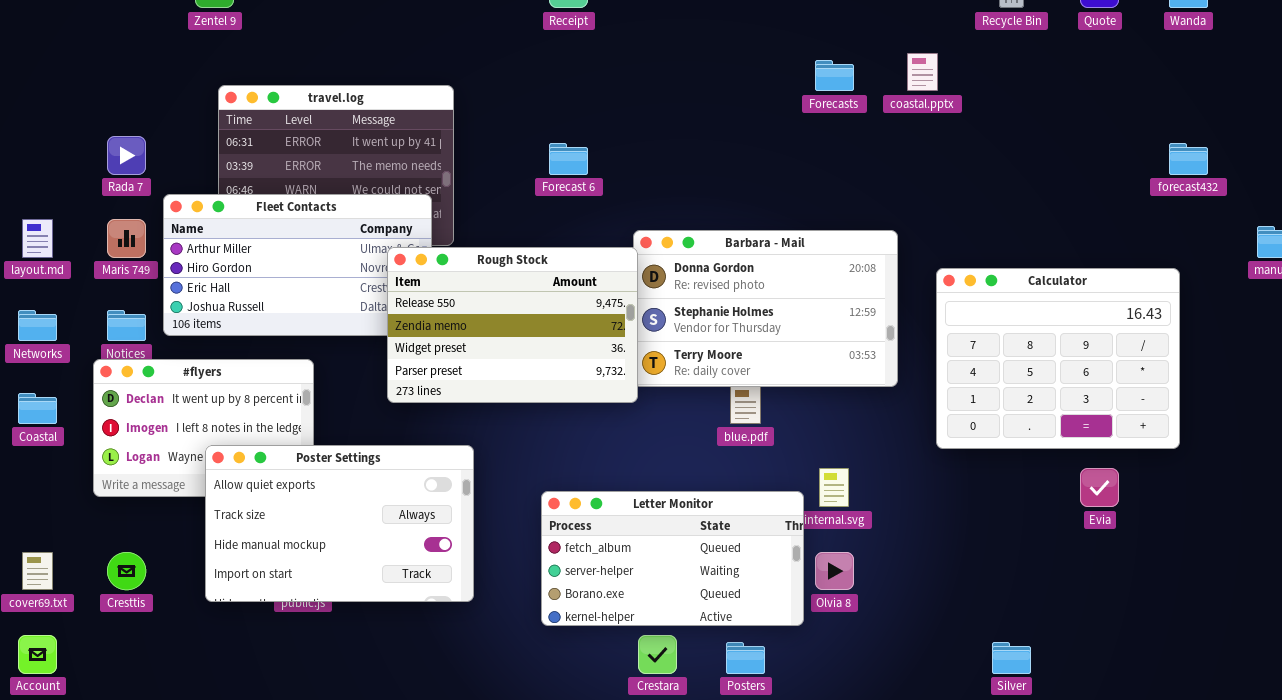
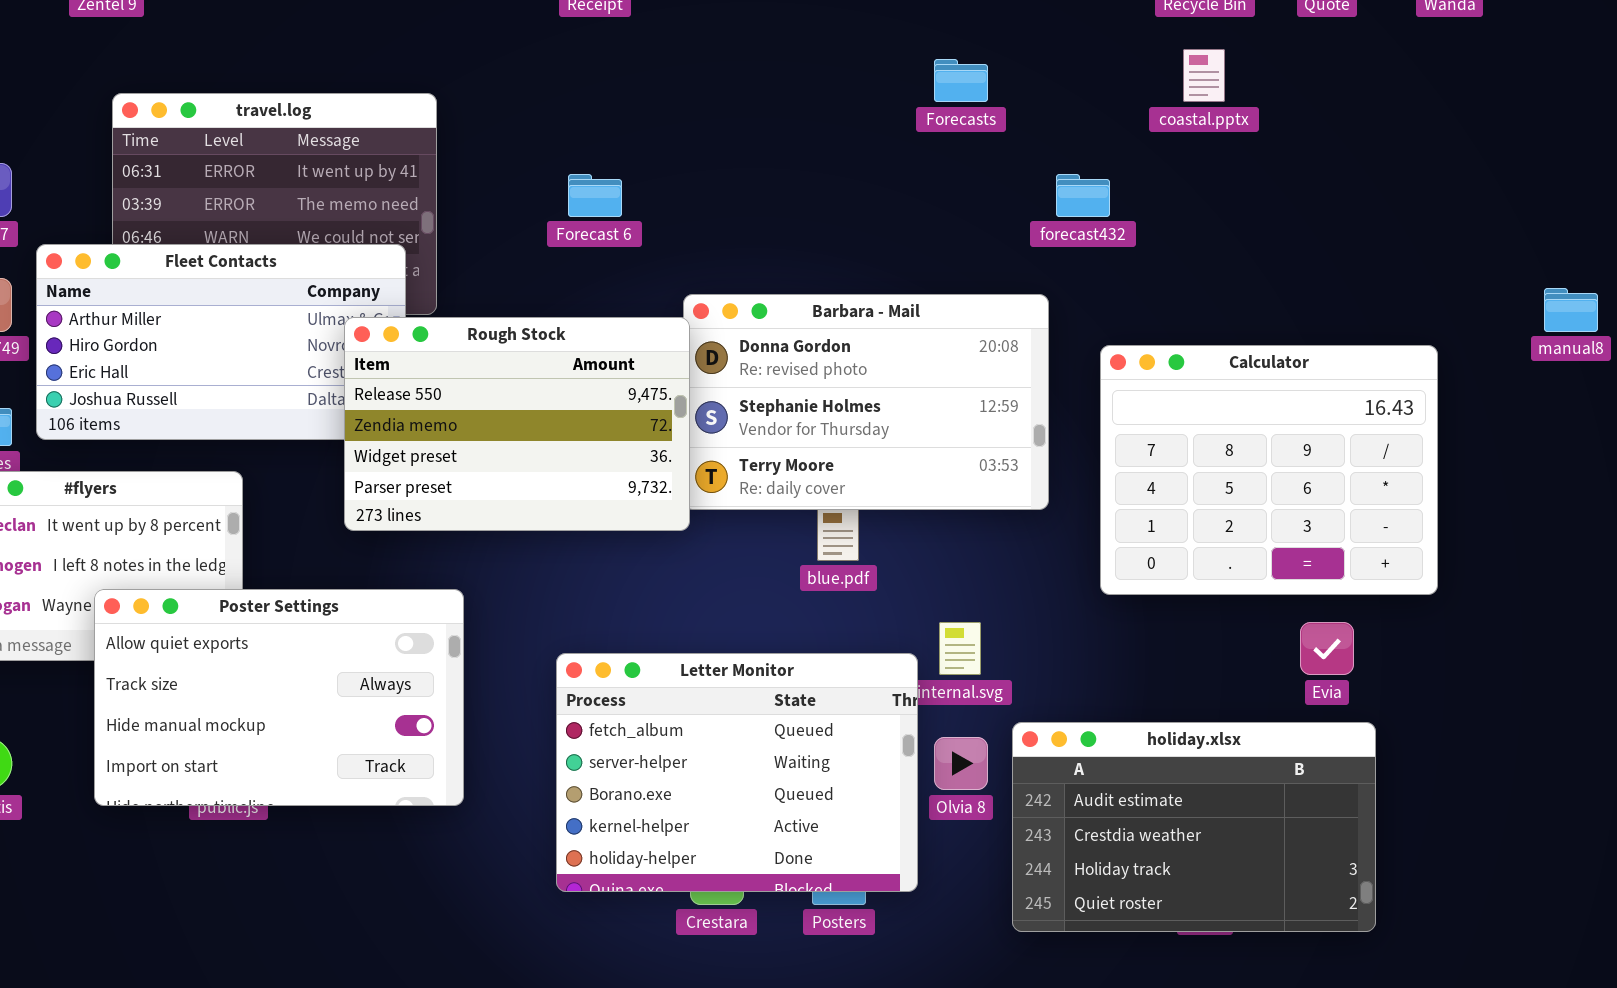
coastal.pptx: [907,53,938,91] -> [1183,49,1225,102], moved
forecast432: [1169,143,1208,175] -> [1056,174,1110,217], moved
Letter Monitor: [541,491,804,626] -> [556,653,918,892], resized
holiday.xlsx: none -> [1012,722,1376,932], opened

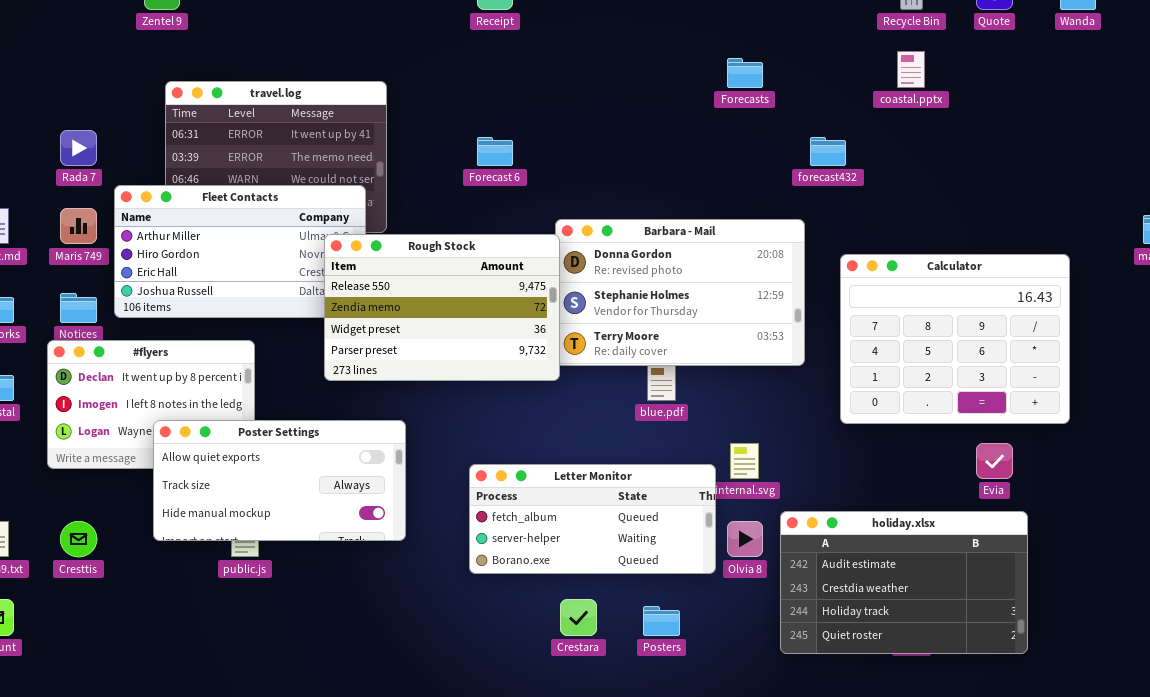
Poster Settings: [94,589,464,806] -> [153,420,406,541], resized
Letter Monitor: [556,653,918,892] -> [469,464,716,574], resized

